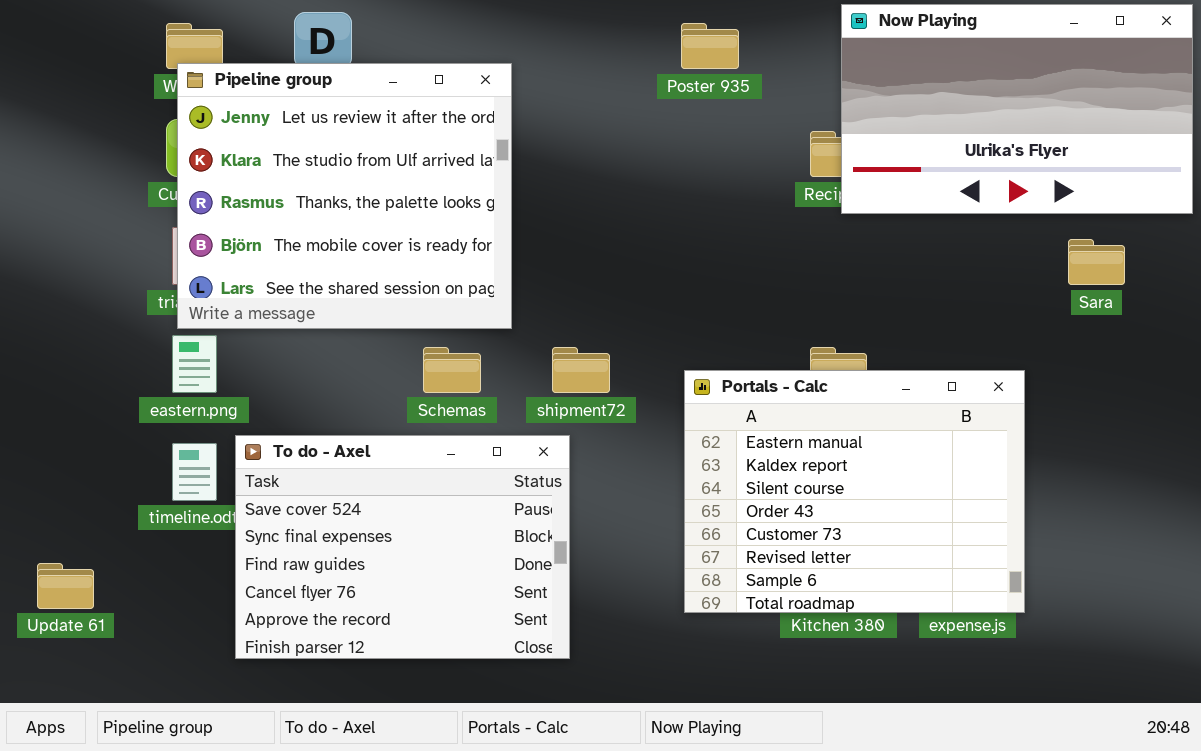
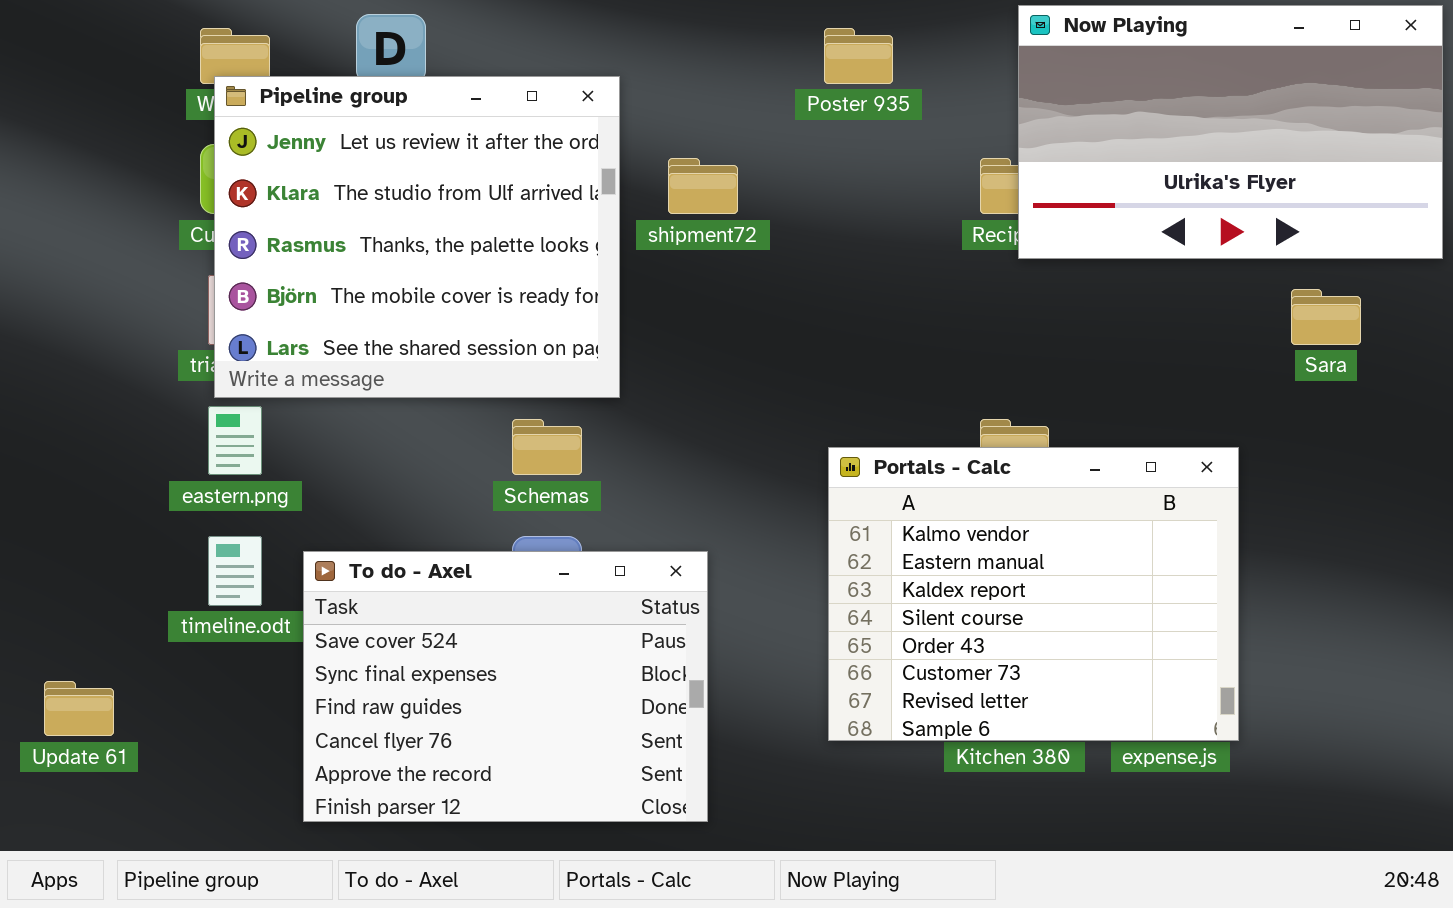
shipment72: [552,347,610,393] -> [668,158,738,214], moved
Portals - Calc: [684,370,1025,613] -> [828,447,1239,741], scrolled up 1 row
To do - Axel: [235,435,570,659] -> [303,551,708,822], moved

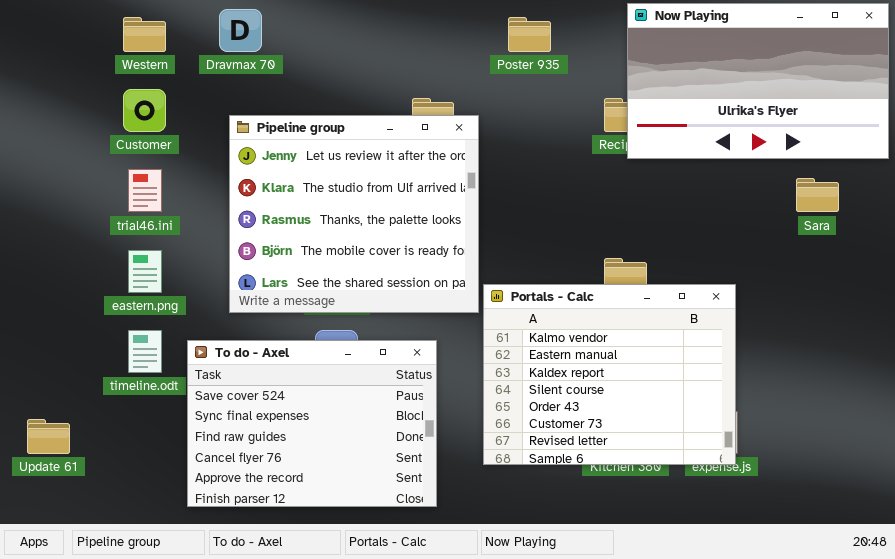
Pipeline group: [214,76,620,398] -> [229,115,479,313], moved
Portals - Calc: [828,447,1239,741] -> [483,284,736,465], moved

